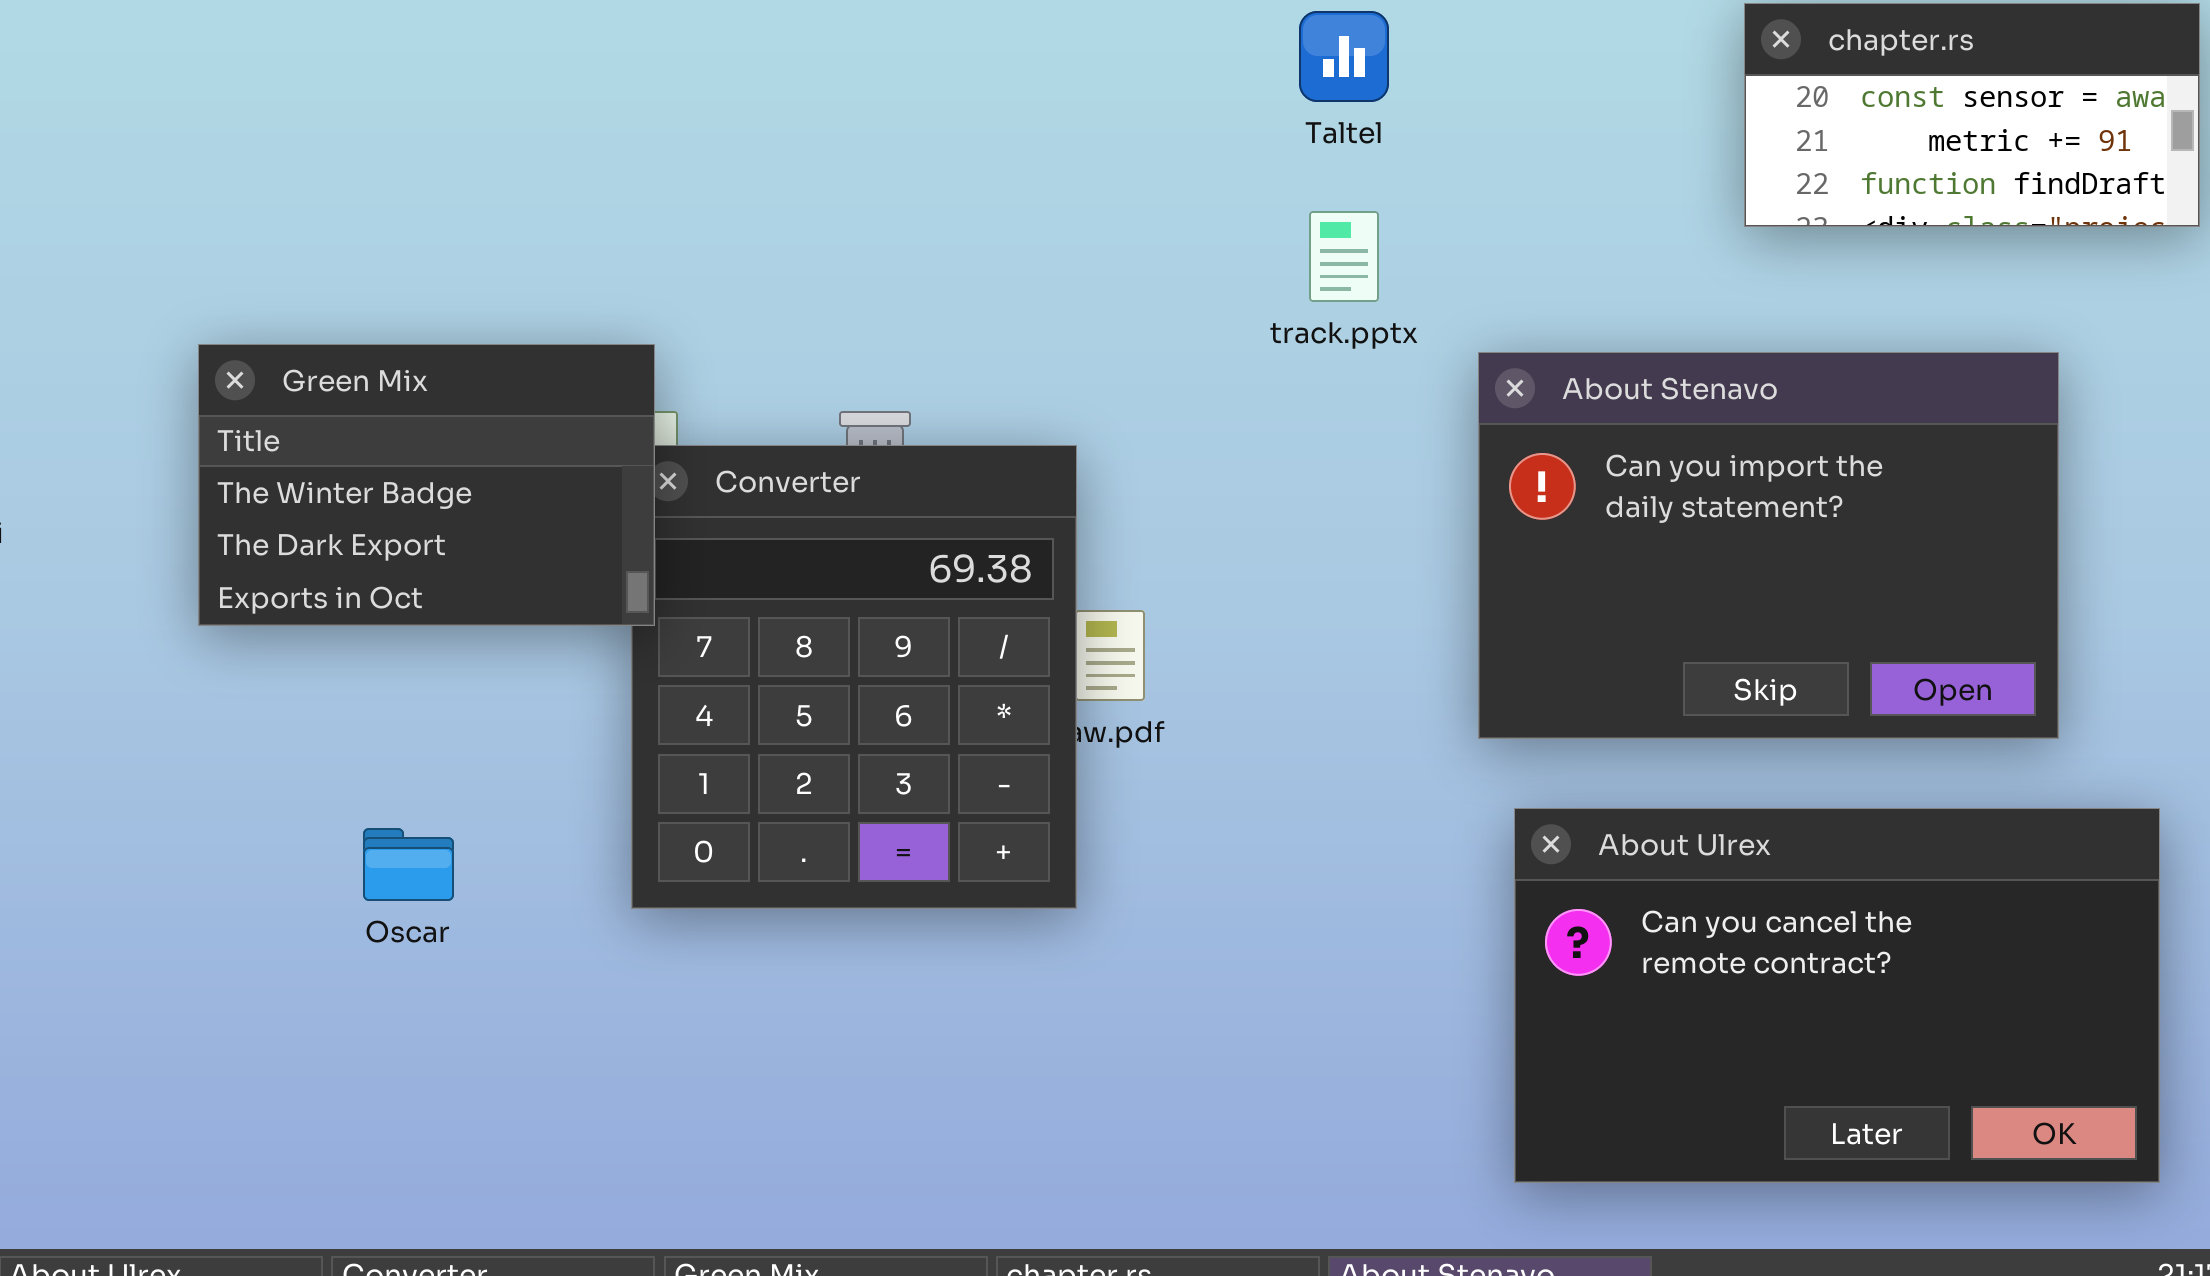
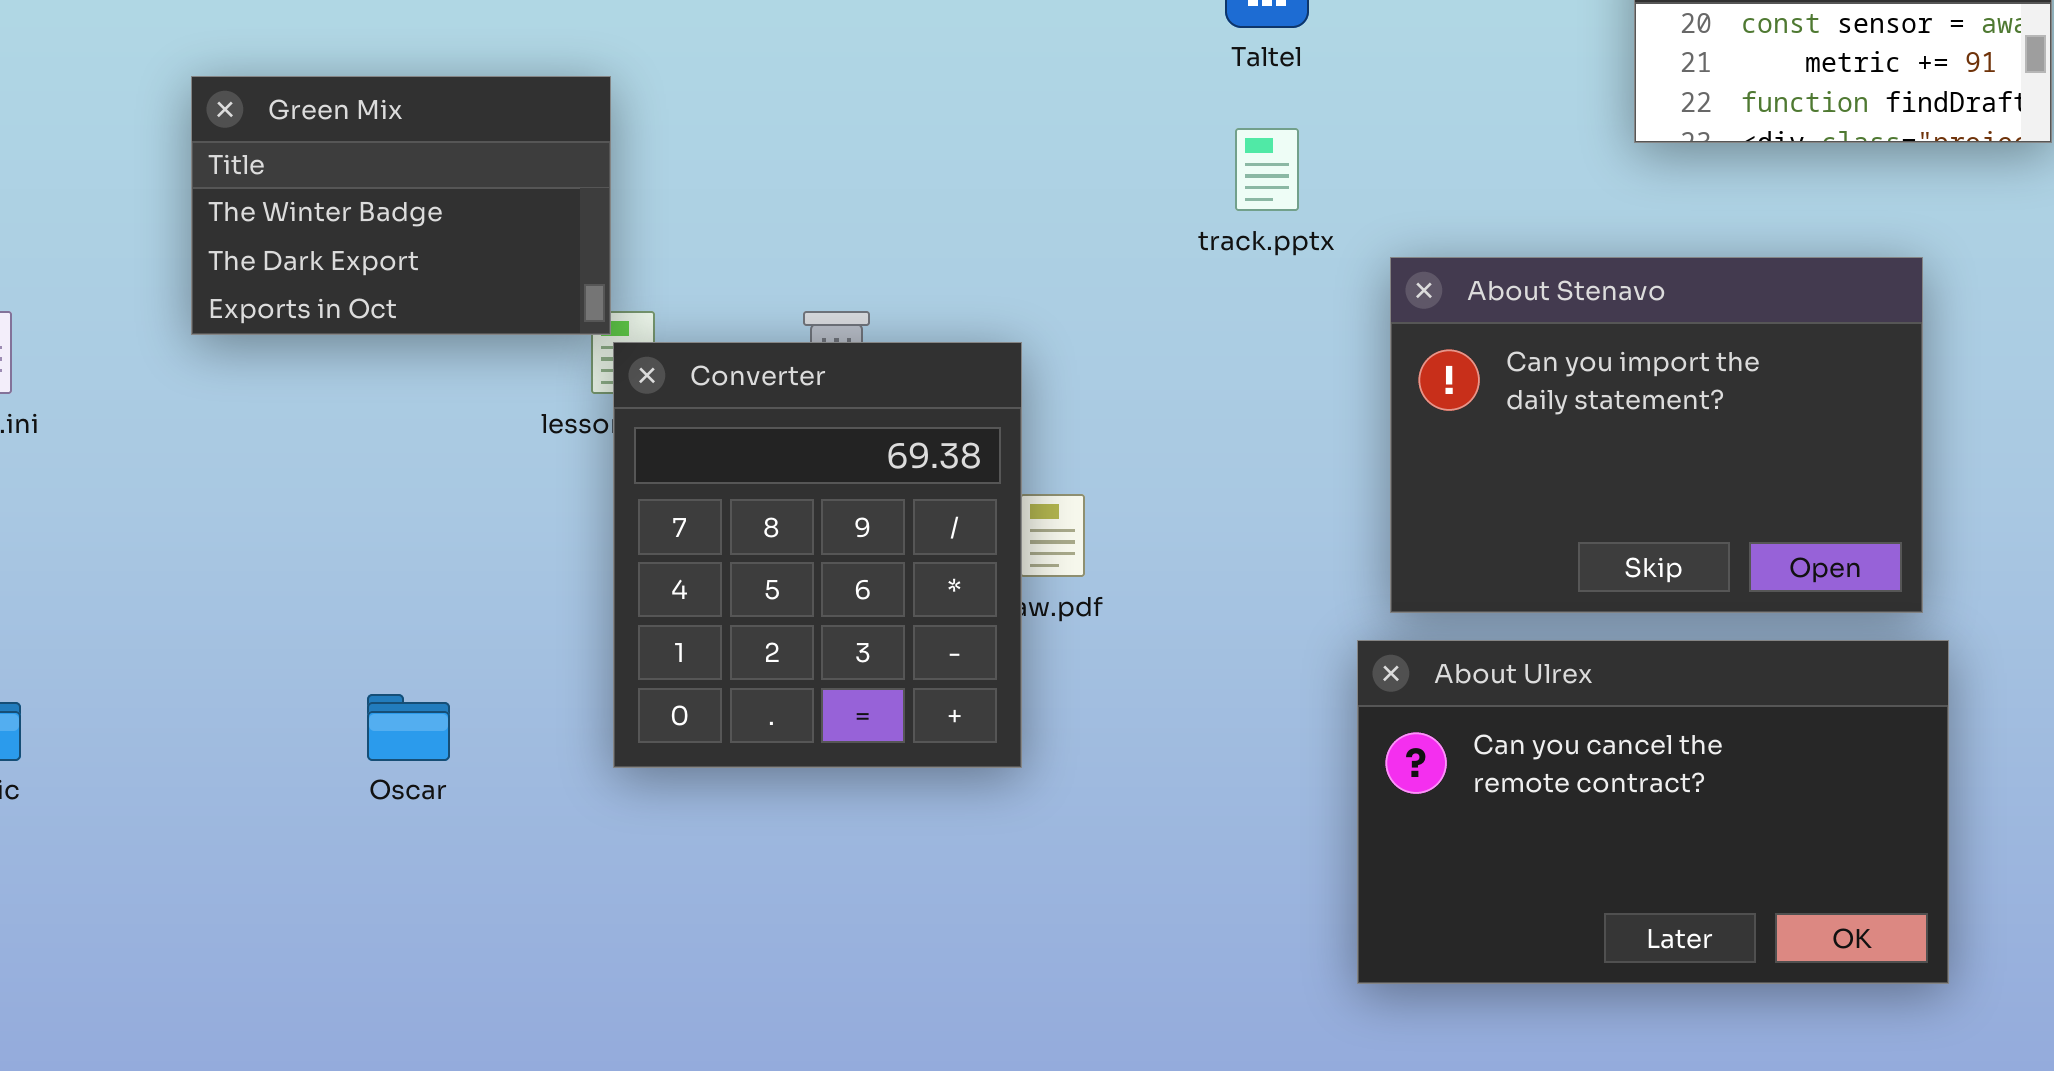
Green Mix: [198,344,655,626] -> [191,76,611,335], moved
About Ulrex: [1514,808,2160,1183] -> [1357,640,1949,984], moved

